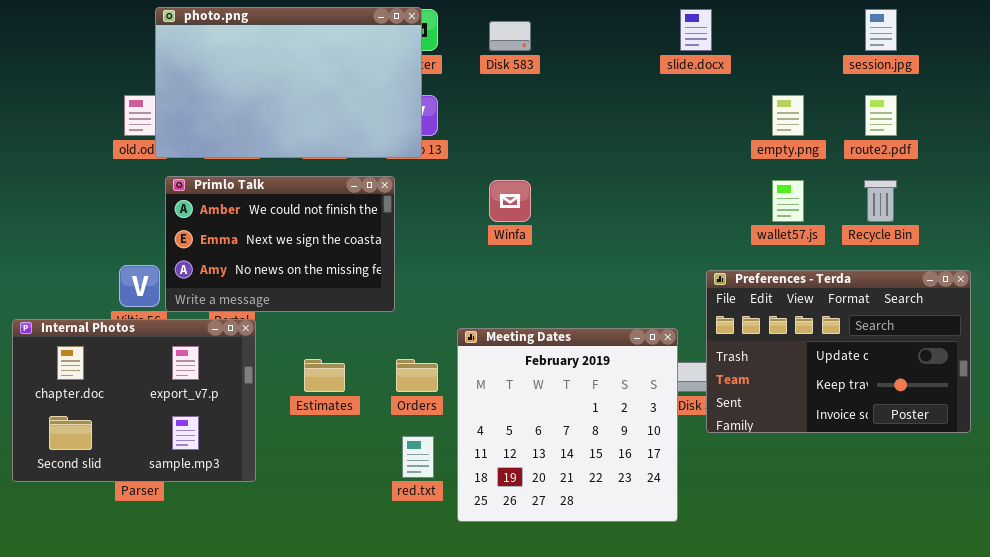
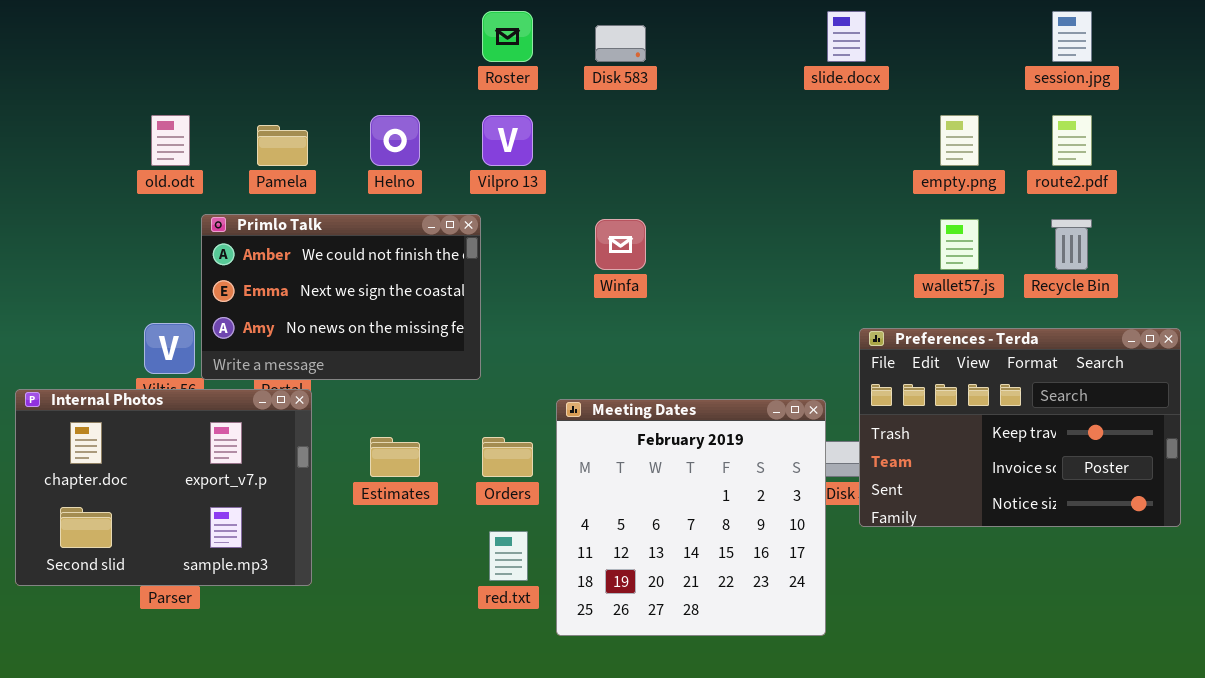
photo.png: [155,7,422,158] -> none, closed
Preferences - Terda: [706,270,971,433] -> [859,328,1181,527], scrolled down 1 row

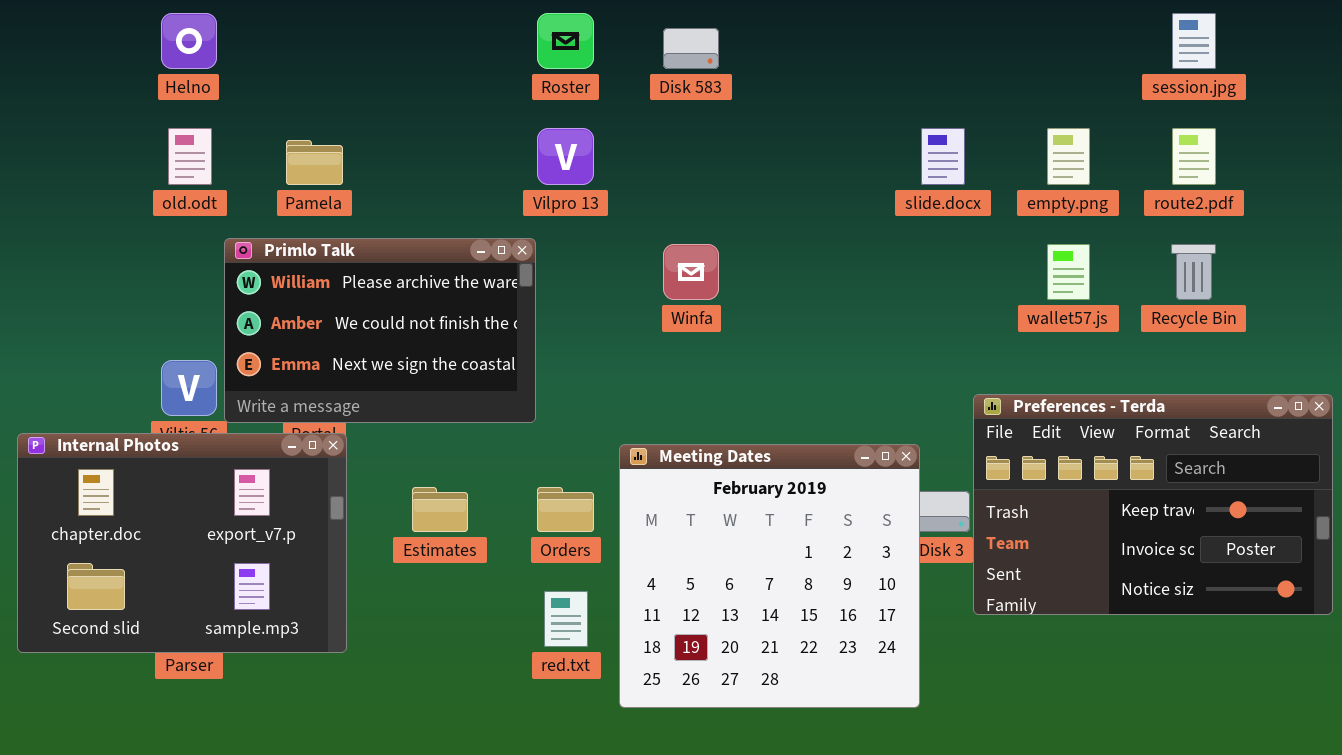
slide.docx: [827,11,866,62] -> [921,128,965,185], moved
Helno: [370,115,420,166] -> [161,13,217,69], moved
Primlo Talk: [201,214,481,380] -> [224,238,536,423], scrolled up 1 row
Preferences - Terda: [859,328,1181,527] -> [973,394,1333,615], moved

